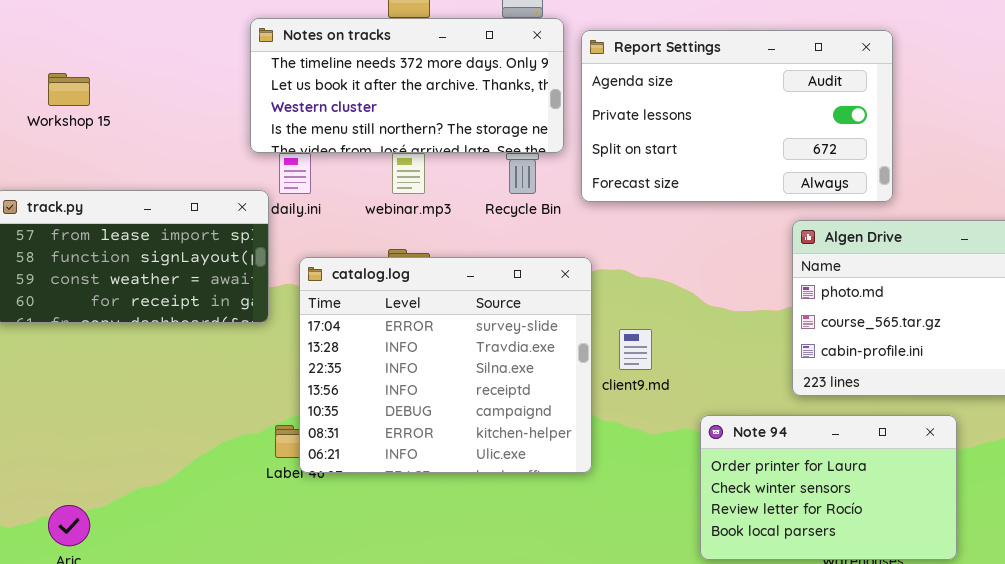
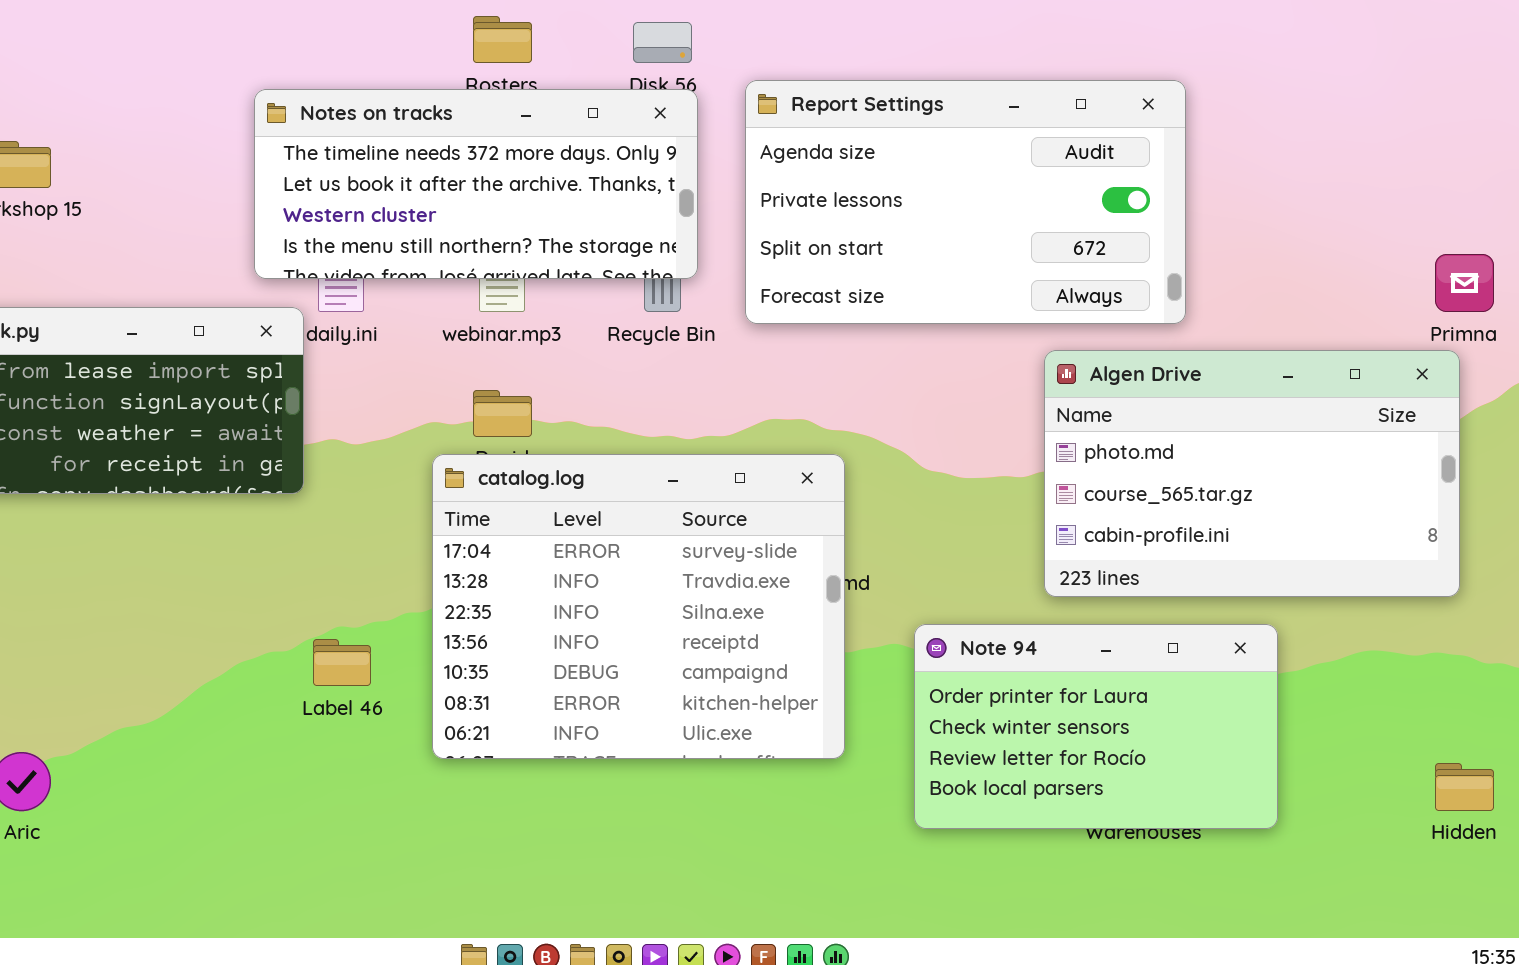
Notes on tracks: [250,18,564,153] -> [254,89,698,279], moved
catalog.log: [299,257,592,473] -> [432,454,845,759], moved

